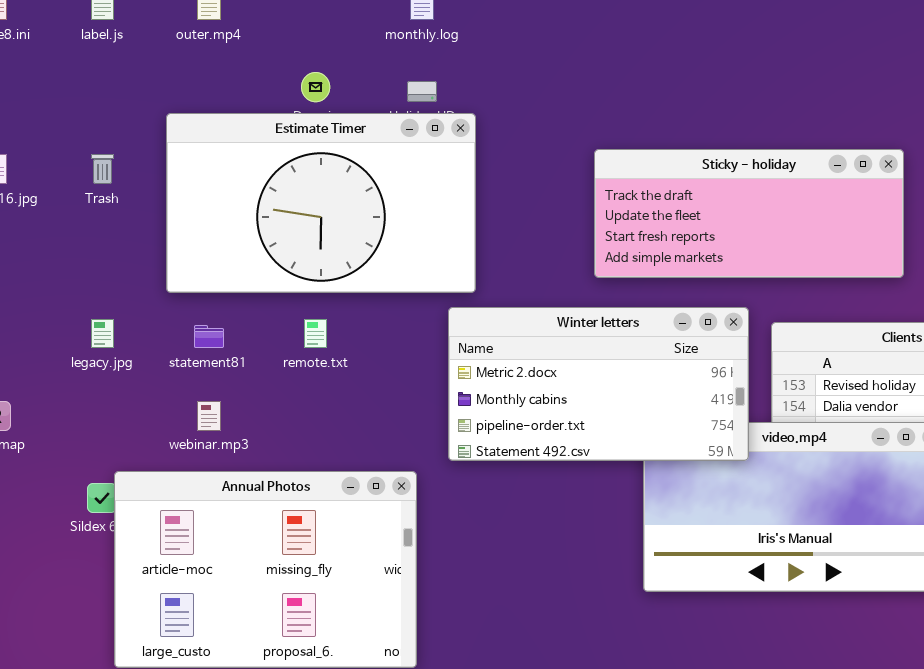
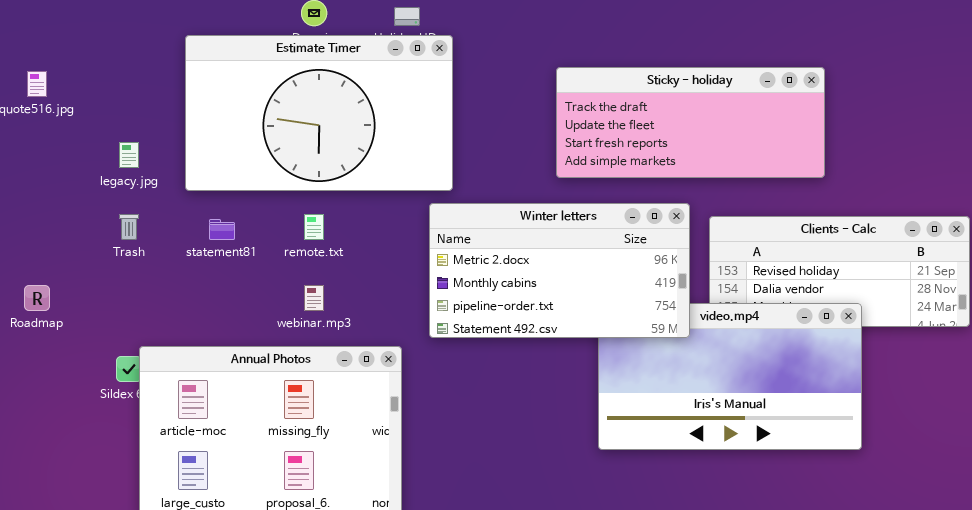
Trash: [91,154,114,184] -> [119,214,139,240], moved
legacy.jpg: [91,319,114,348] -> [119,142,139,168], moved
webinar.mp3: [197,401,221,431] -> [304,285,324,311], moved

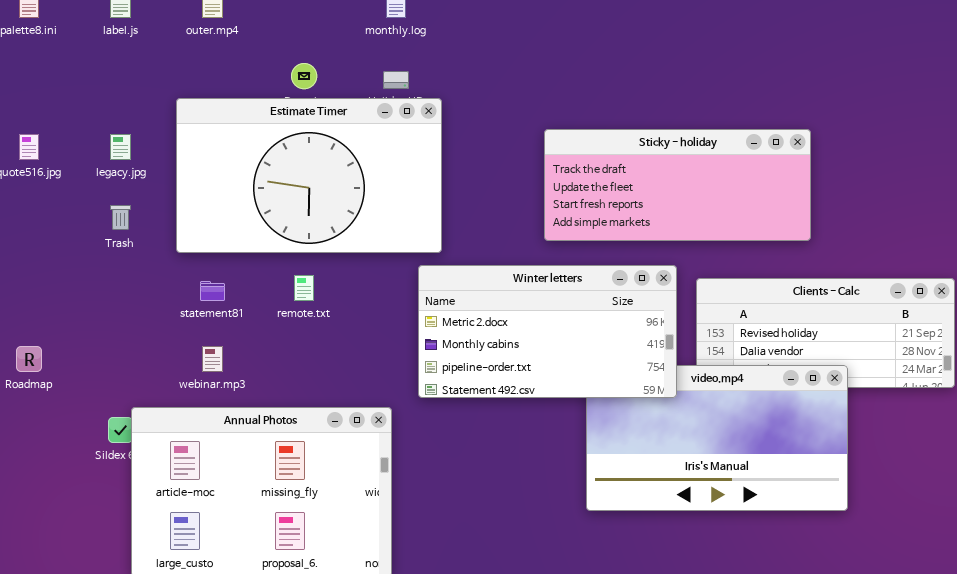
legacy.jpg: [119,142,139,168] -> [110,134,131,160], moved
Trash: [119,214,139,240] -> [110,205,131,230], moved
webinar.mp3: [304,285,324,311] -> [202,346,223,372], moved

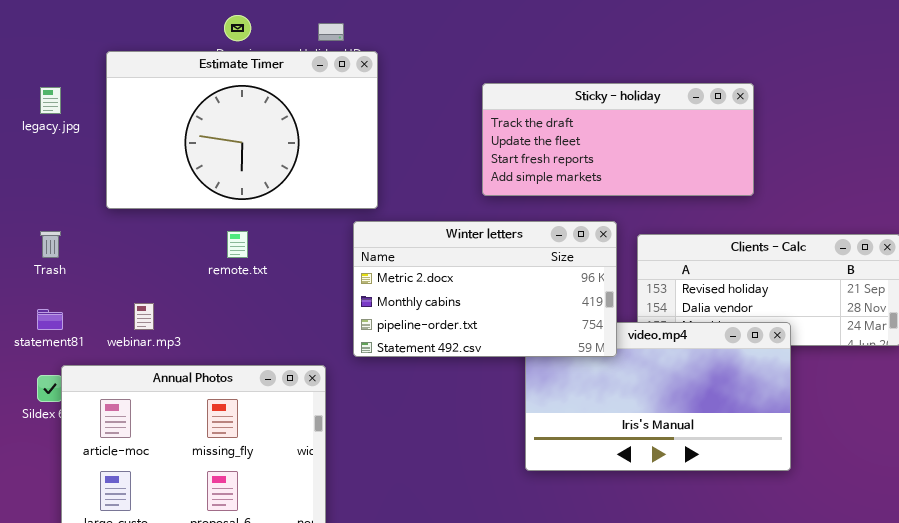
Trash: [110,205,131,230] -> [40,231,61,258], moved
statement81: [200,281,225,301] -> [37,309,63,330], moved

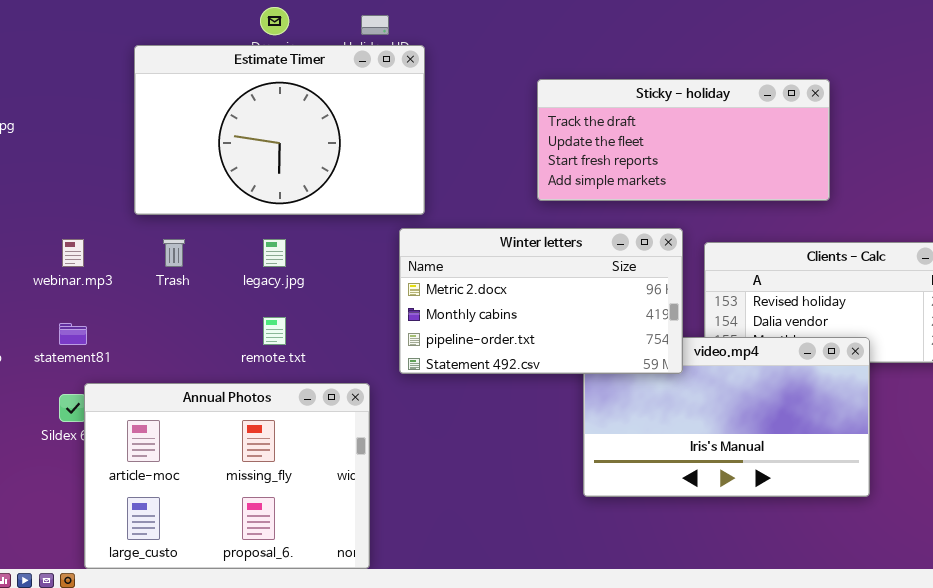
legacy.jpg: [40,87,61,114] -> [263,239,286,267], moved
Trash: [40,231,61,258] -> [163,239,185,267], moved
remote.txt: [227,231,248,258] -> [263,317,286,345], moved
webinar.mp3: [134,303,154,330] -> [62,239,84,267], moved

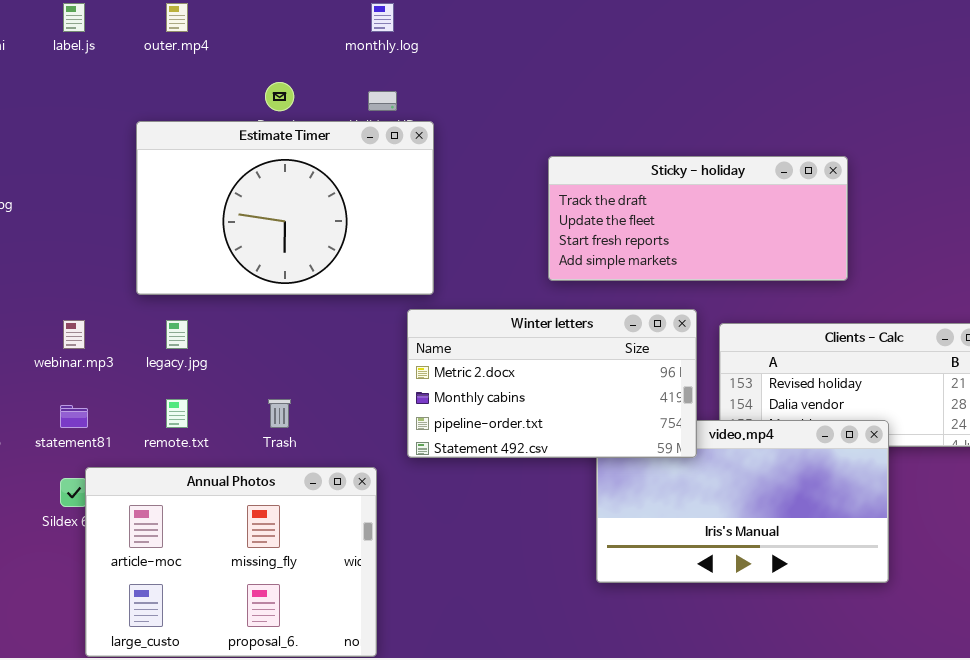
Trash: [163,239,185,267] -> [268,399,291,428], moved
legacy.jpg: [263,239,286,267] -> [166,320,188,349], moved
remote.txt: [263,317,286,345] -> [166,399,188,428], moved

